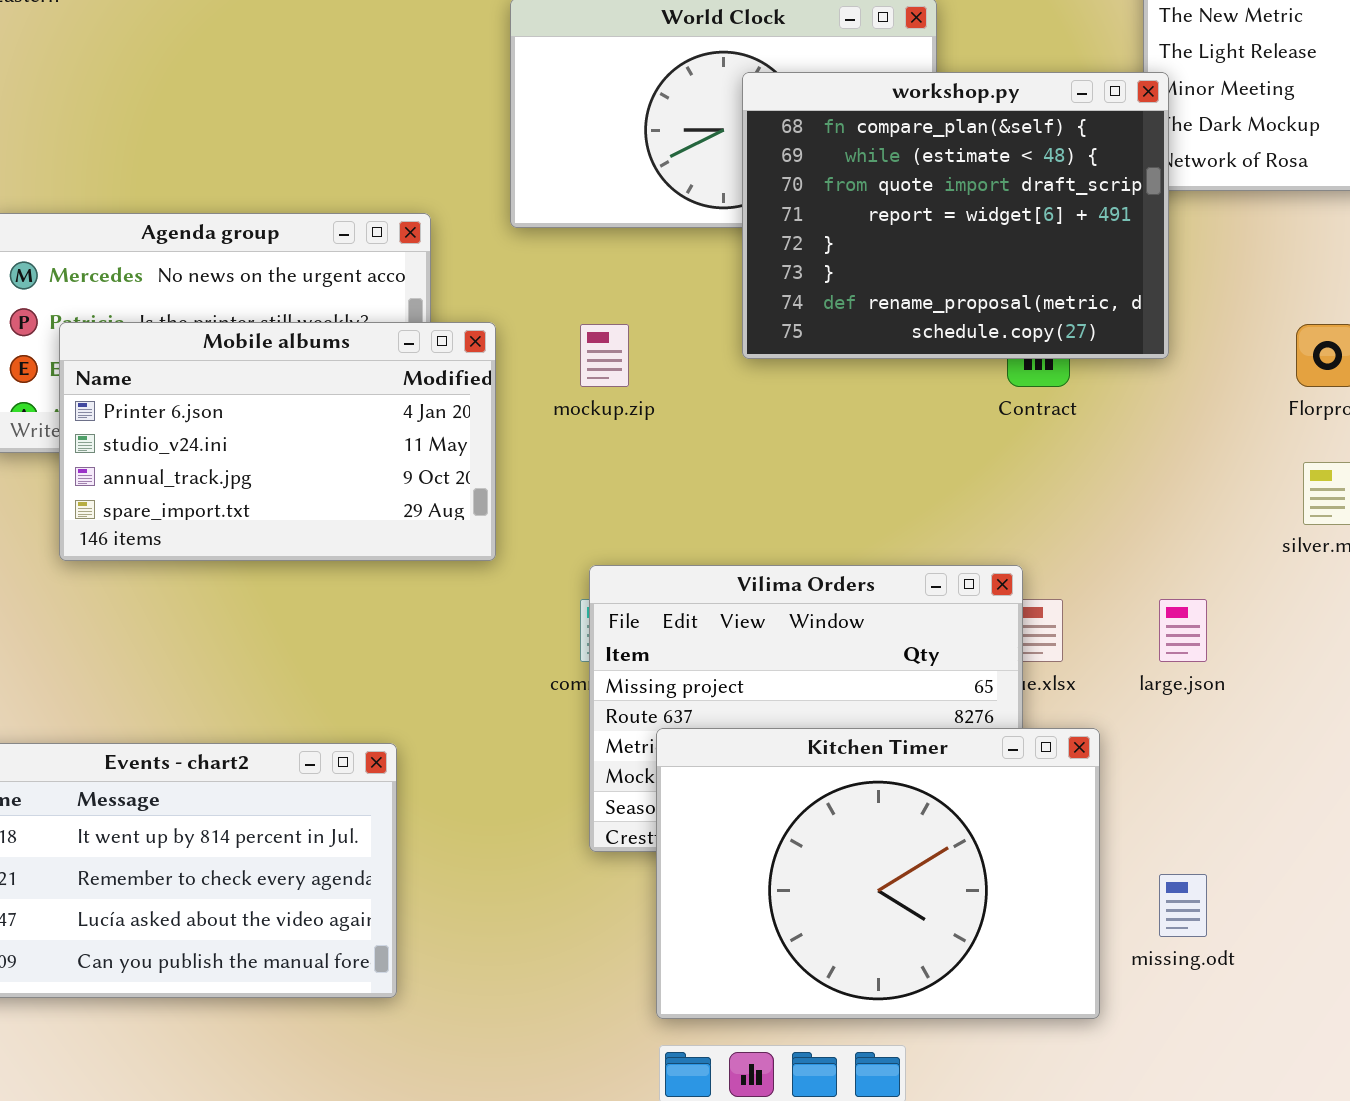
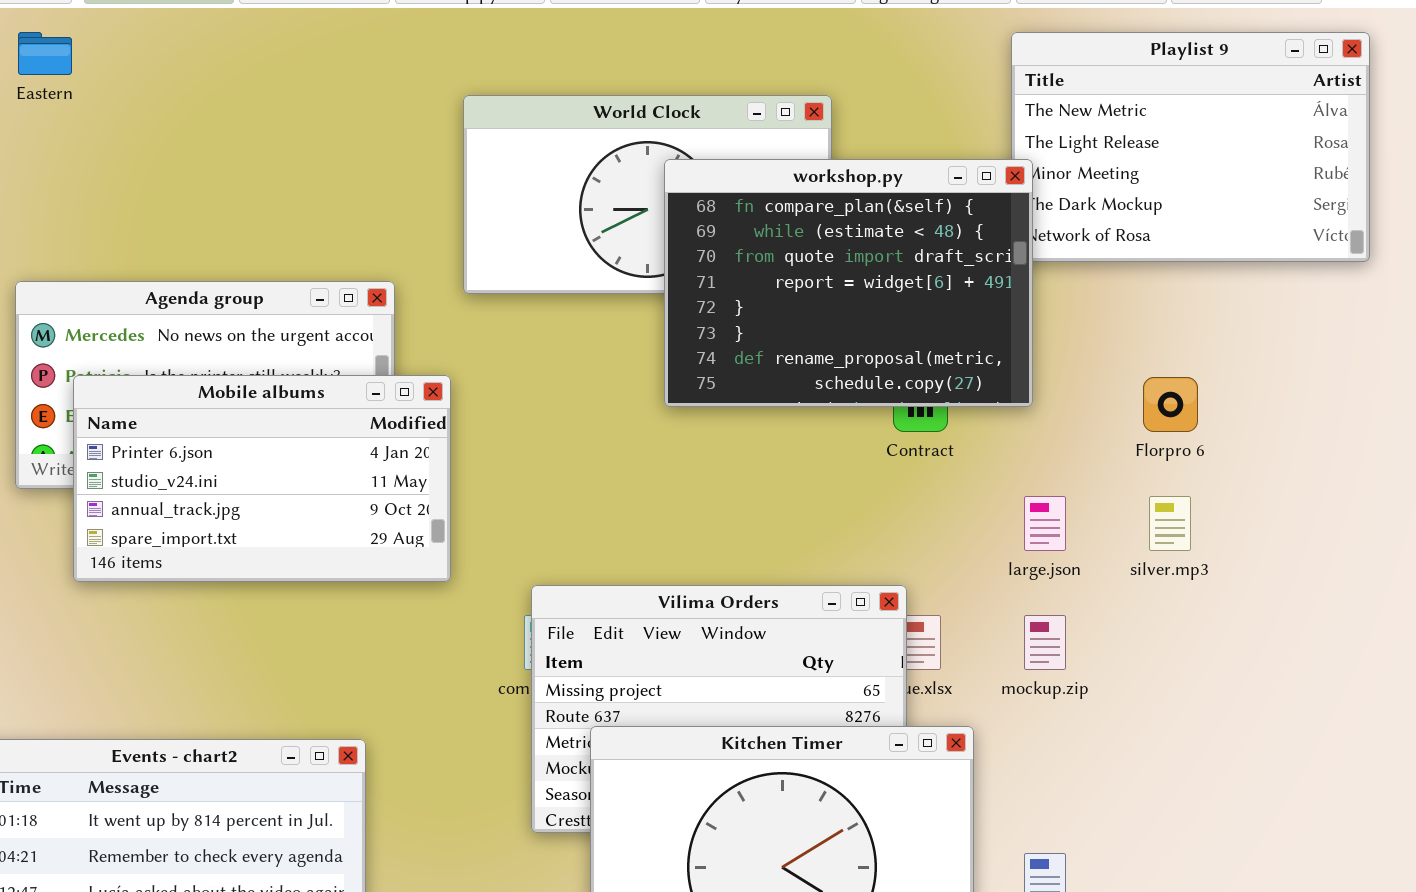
mockup.zip: [580,324,629,387] -> [1024,615,1066,670], moved
large.json: [1159,599,1207,662] -> [1024,496,1066,551], moved

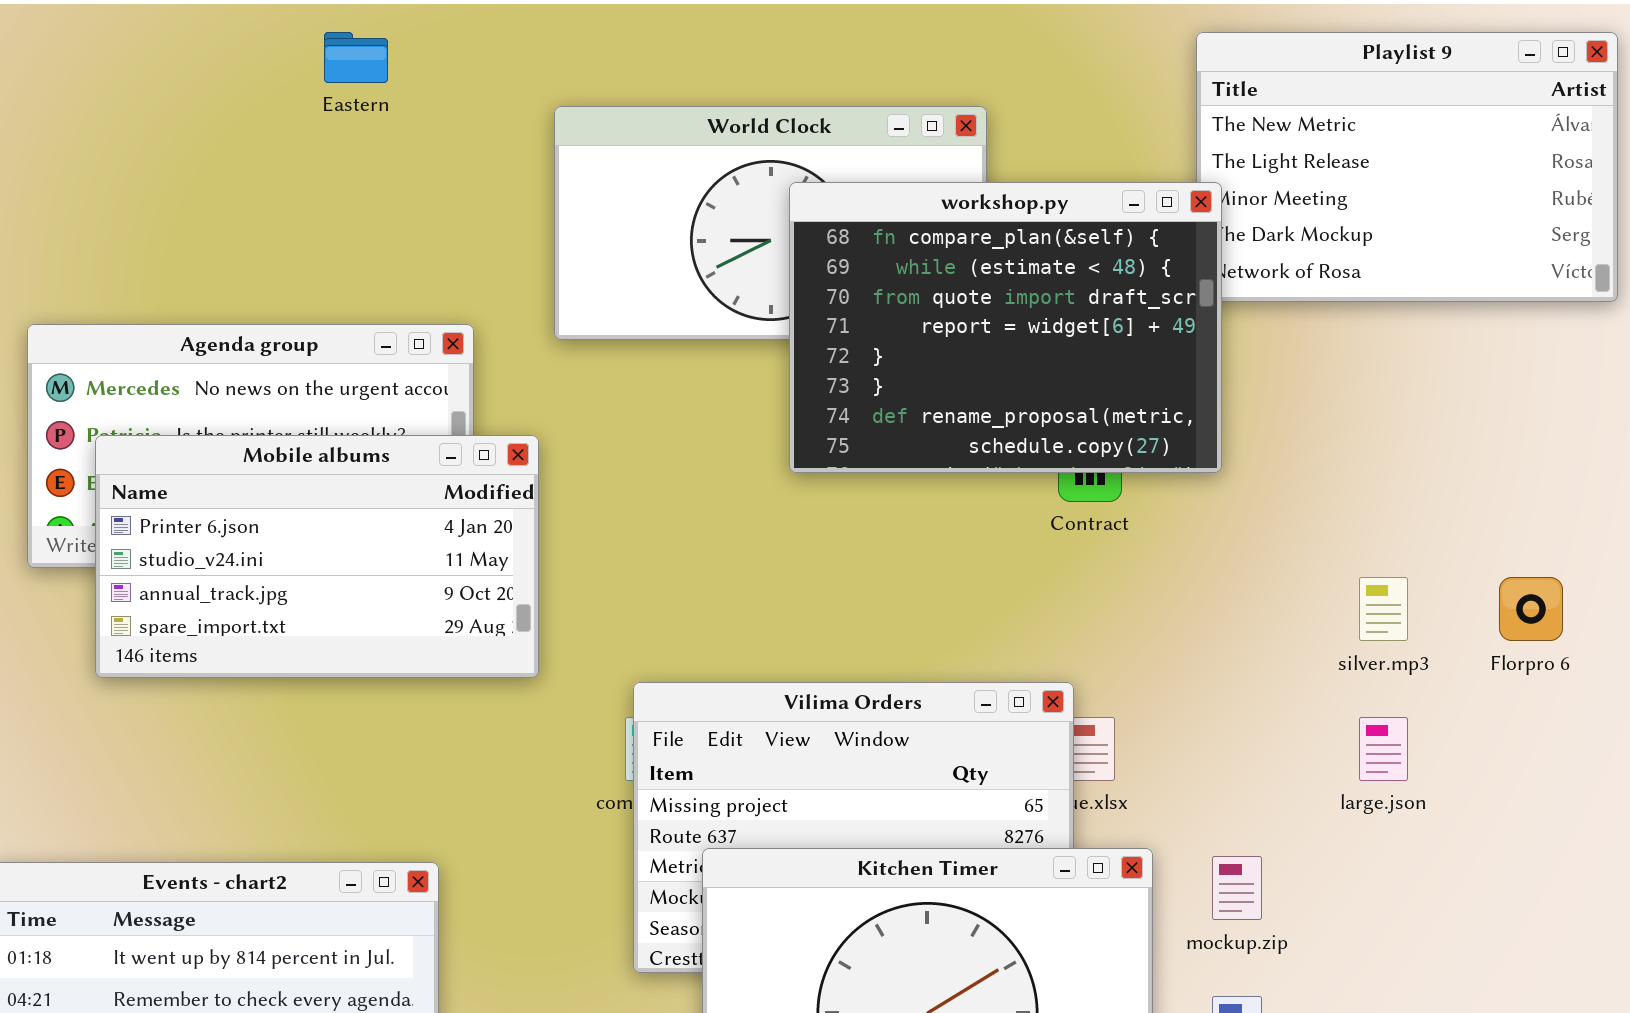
Eastern: [18,32,72,75] -> [324,32,388,83], moved
Florpro 6: [1143,377,1198,432] -> [1499,577,1563,641], moved
large.json: [1024,496,1066,551] -> [1359,717,1408,781], moved
mockup.zip: [1024,615,1066,670] -> [1212,856,1262,920], moved

